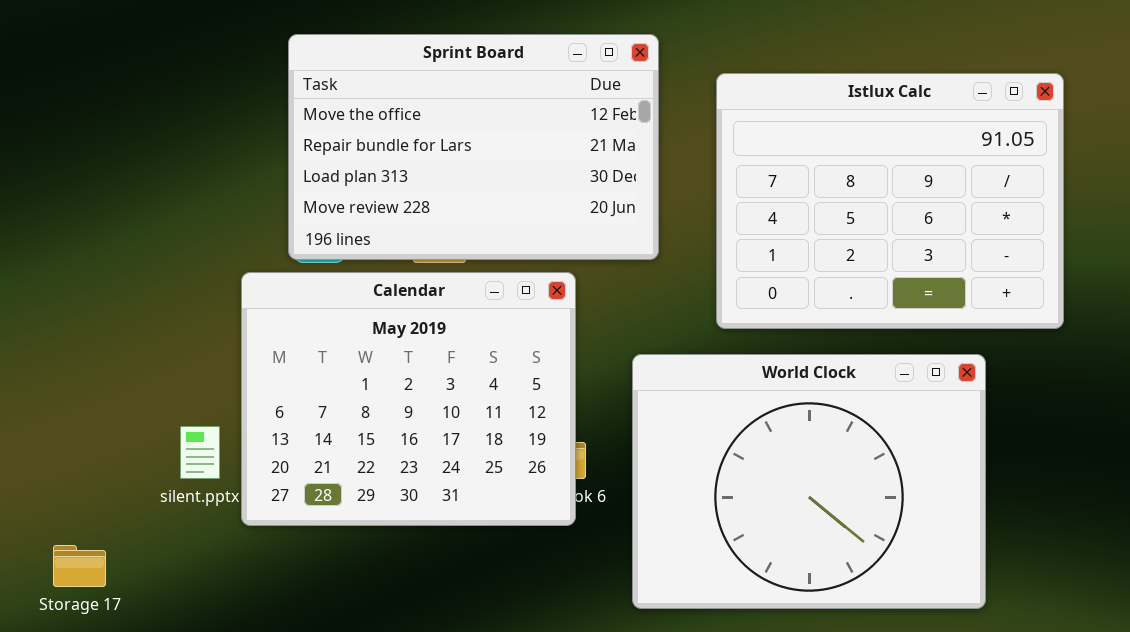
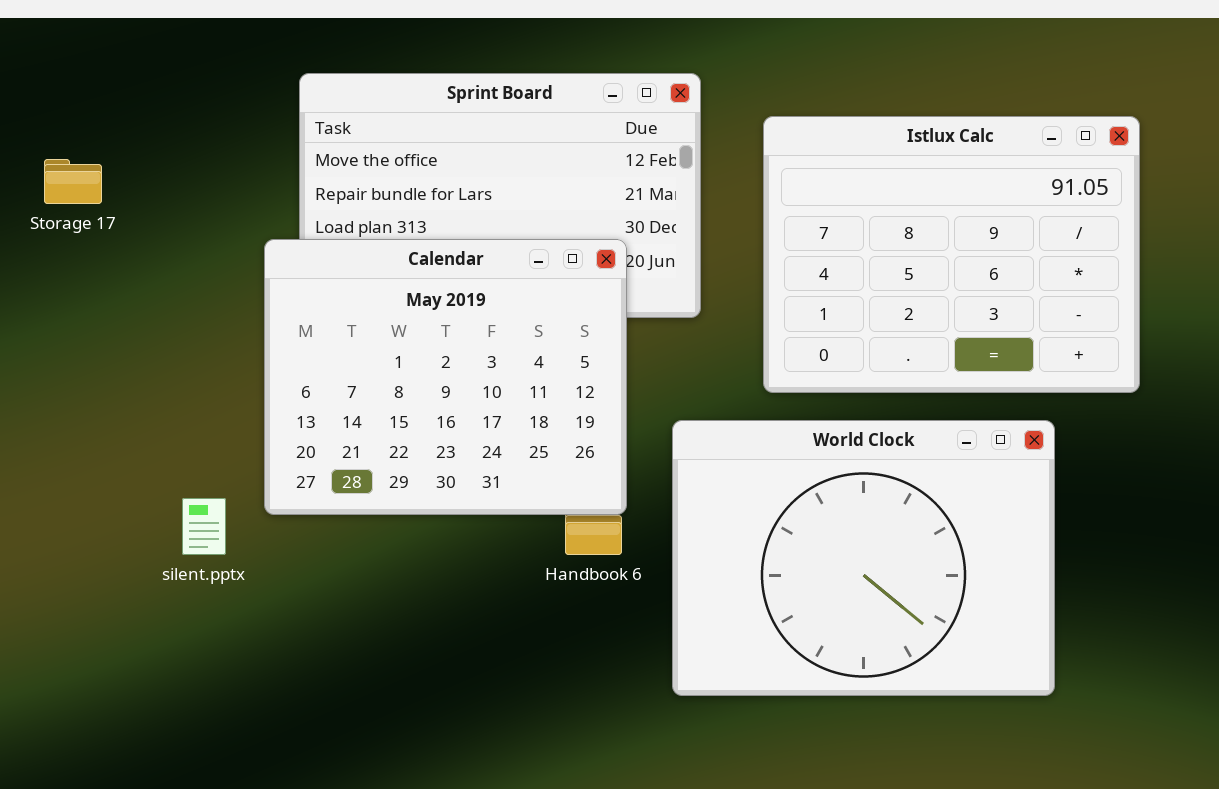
Calendar: [241,272,576,526] -> [264,239,627,515], moved
Storage 17: [53,545,106,587] -> [44,159,102,204], moved

